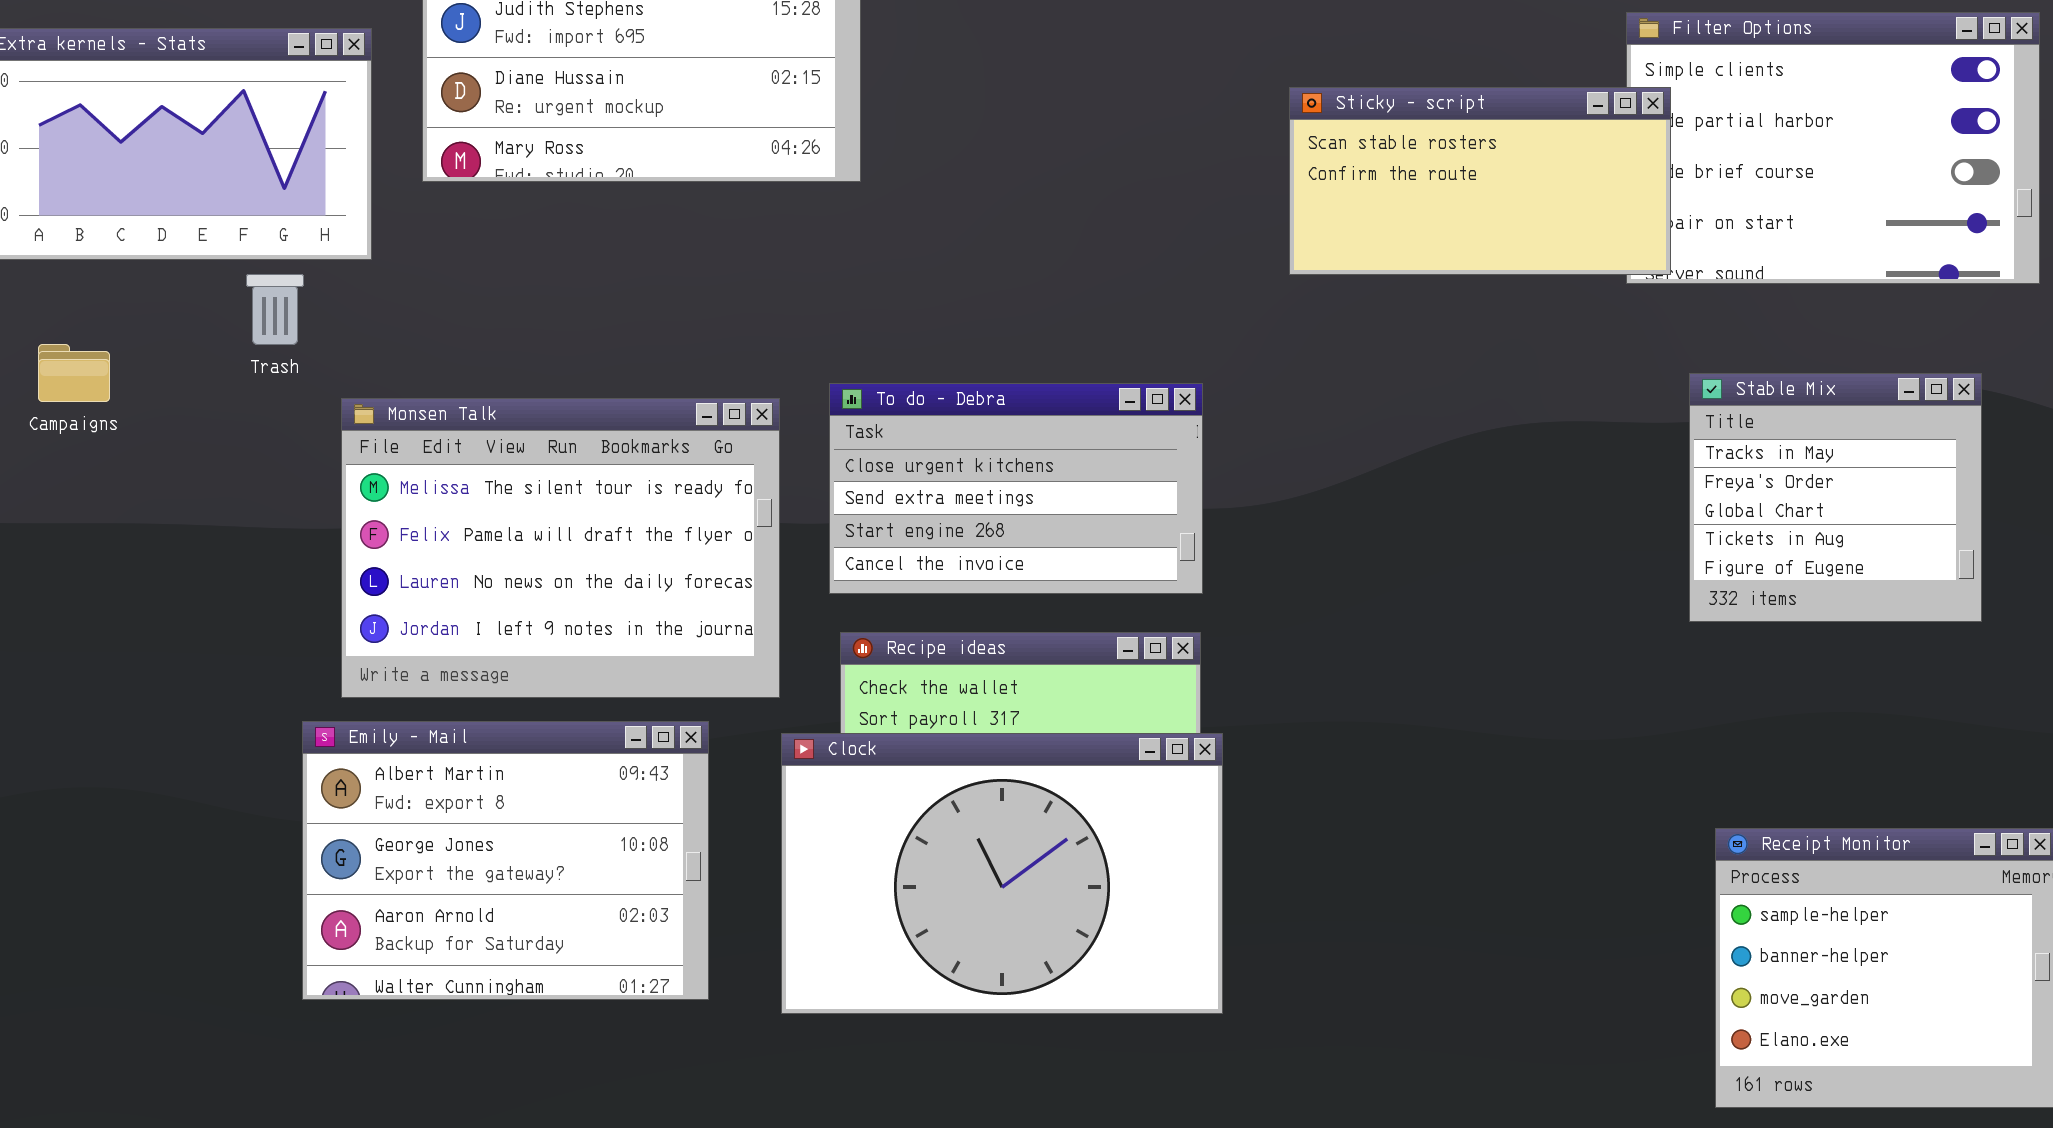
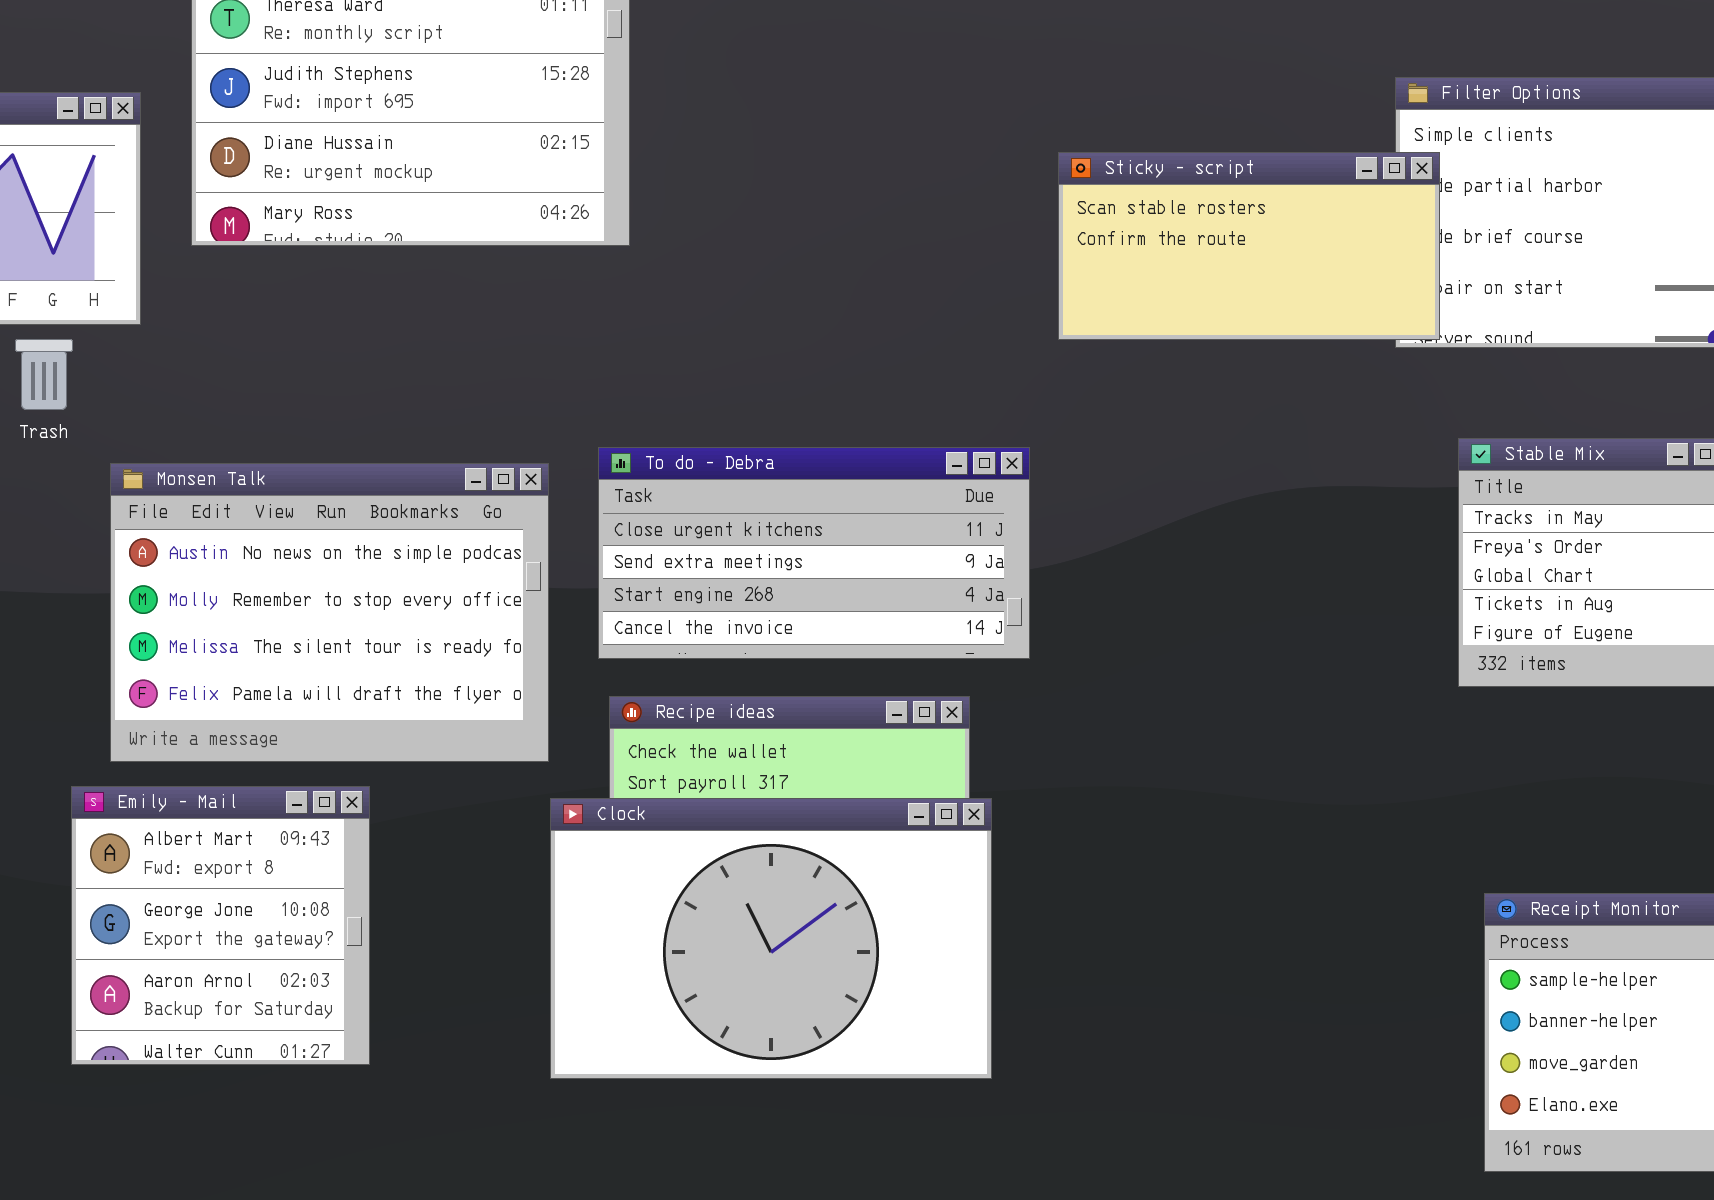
To do - Debra: [829,383,1203,594] -> [598,447,1030,659], resized
Monsen Talk: [341,398,780,698] -> [110,463,549,762], scrolled up 2 rows
Emily - Mail: [302,721,709,1000] -> [71,786,370,1065], resized

